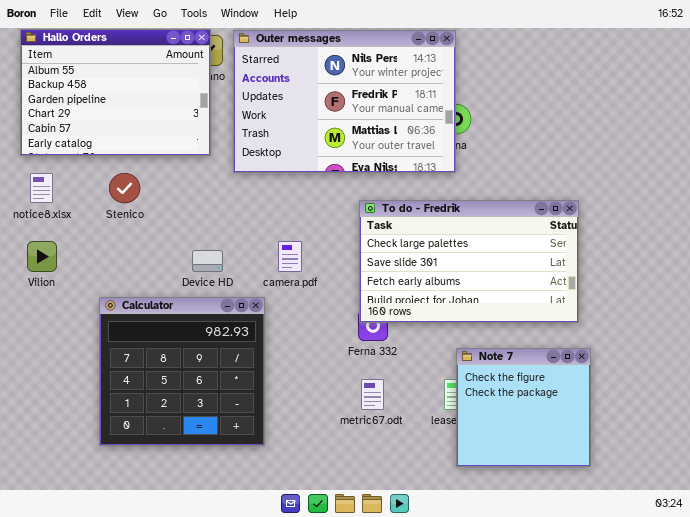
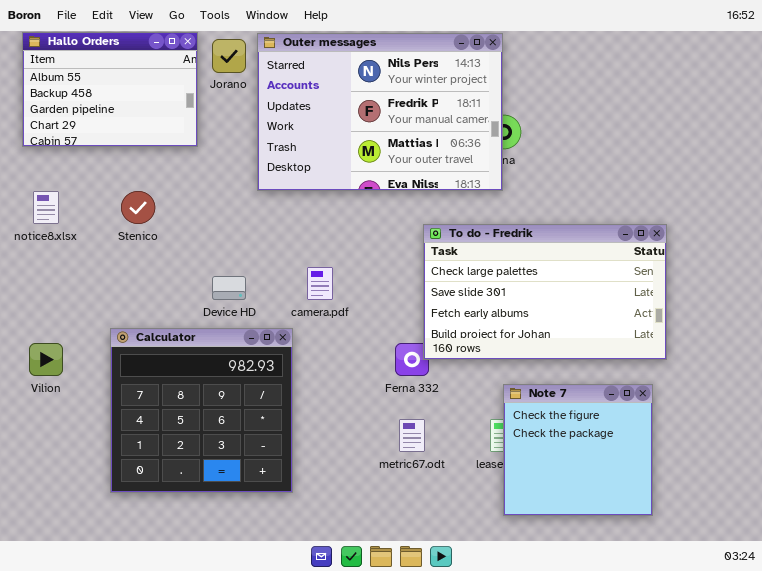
Hallo Orders: [20,29,211,156] -> [22,32,198,147], resized
To do - Fredrik: [359,200,579,323] -> [423,224,667,360], moved
Vilion: [27,241,57,272] -> [29,343,63,376], moved

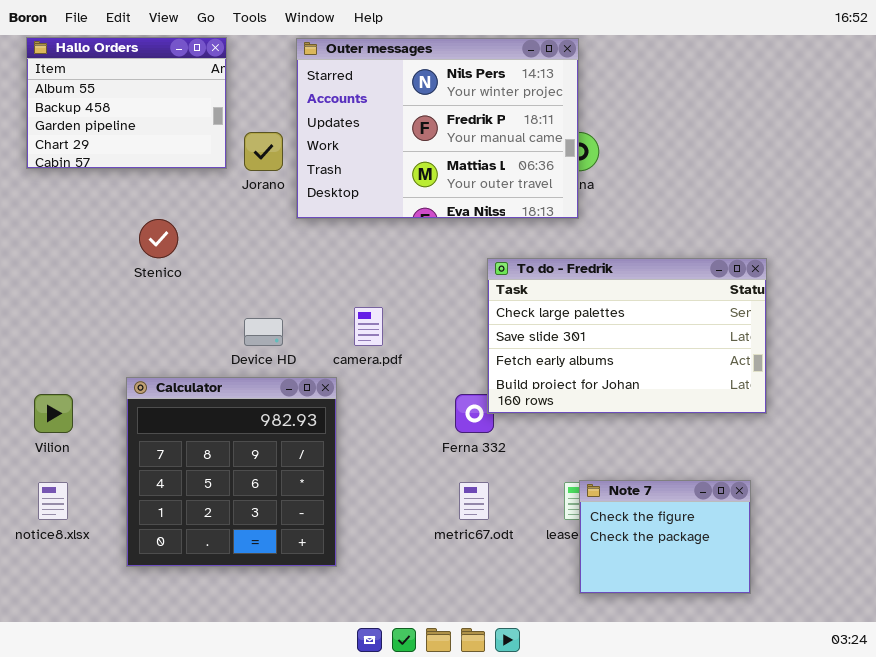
Jorano: [212,39,246,73] -> [244,132,283,171], moved
notice8.xlsx: [33,191,59,224] -> [38,482,68,520], moved
Note 7: [503,384,653,516] -> [579,480,751,594], resized

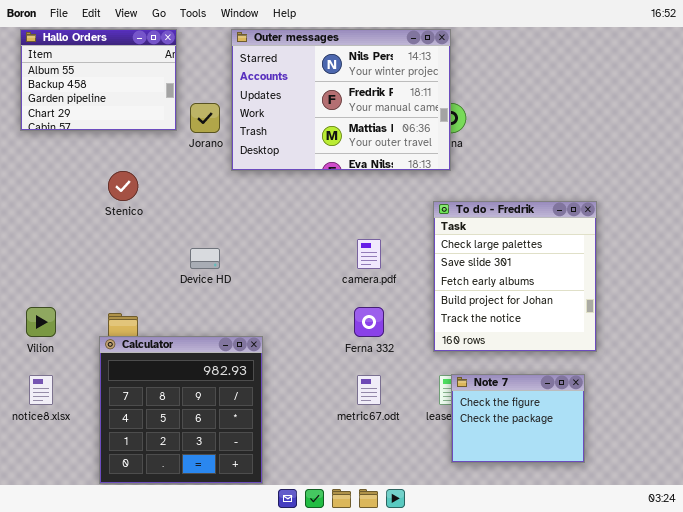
To do - Fredrik: [487,258,767,414] -> [433,201,597,352], resized
camera.pdf: [354,307,383,346] -> [357,239,381,269], moved
Calculator: [126,377,337,567] -> [99,336,263,484], moved

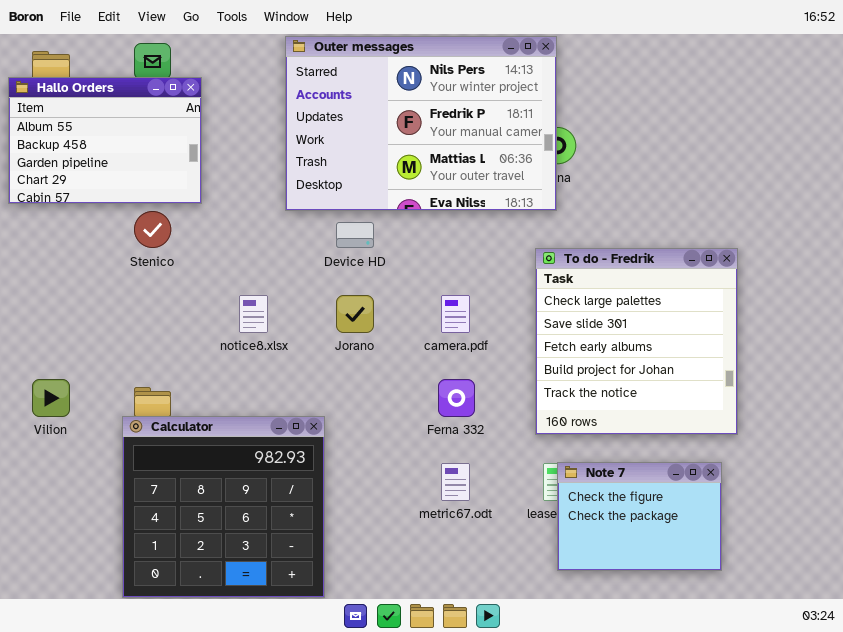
Hallo Orders: [20,29,177,131] -> [8,77,202,204], moved
Jorano: [190,103,220,133] -> [336,295,374,333], moved
Device HD: [190,248,220,269] -> [336,222,374,248], moved
notice8.xlsx: [29,375,53,405] -> [239,295,268,333], moved

